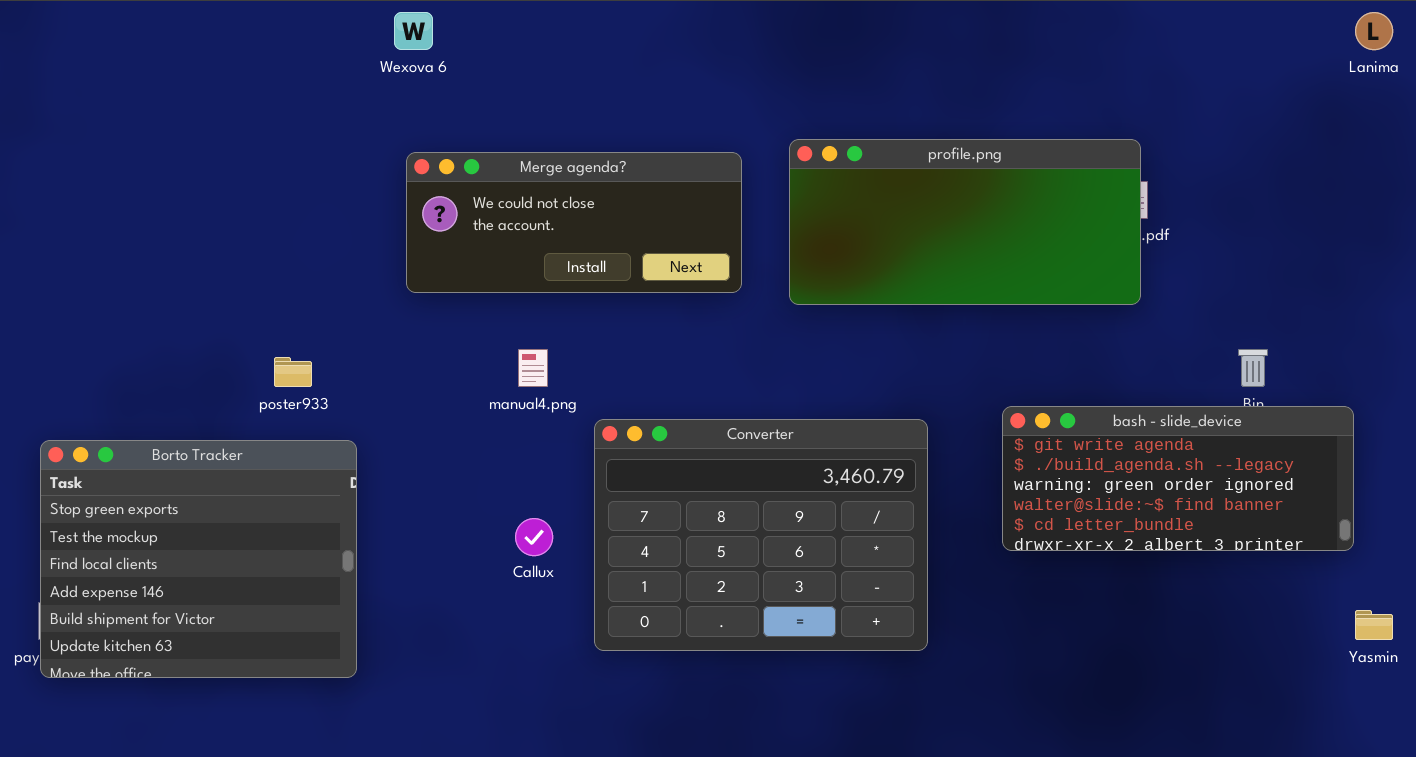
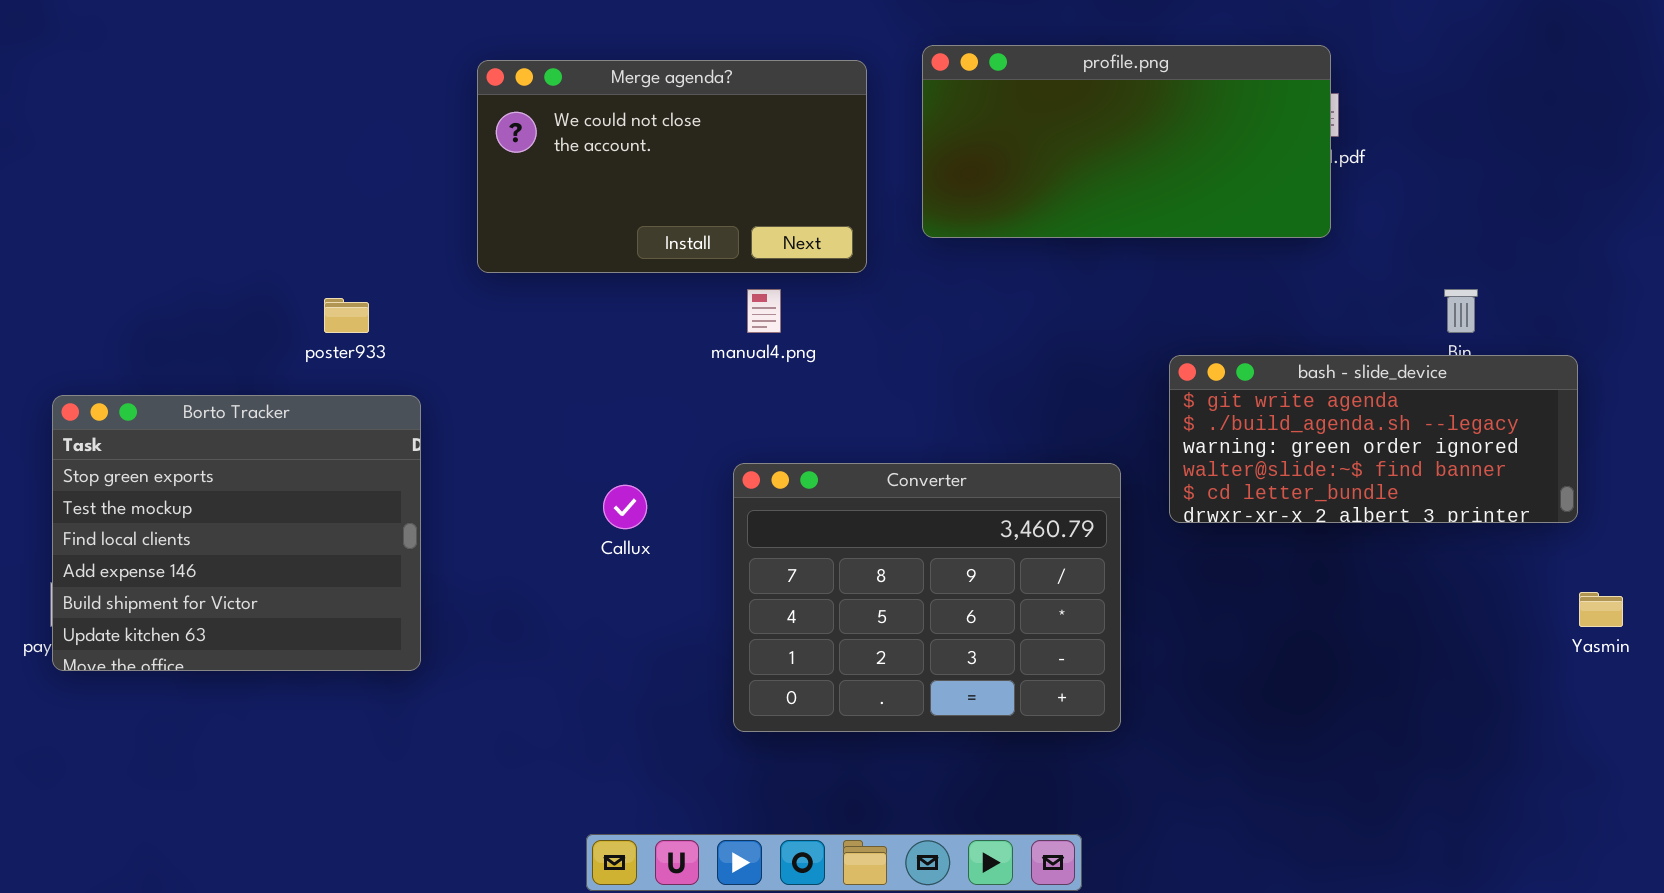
Merge agenda?: [406,152,742,293] -> [477,60,867,273], resized
manual4.png: [518,349,548,387] -> [747,289,781,333], moved
Converter: [594,419,928,651] -> [733,463,1121,732], moved

